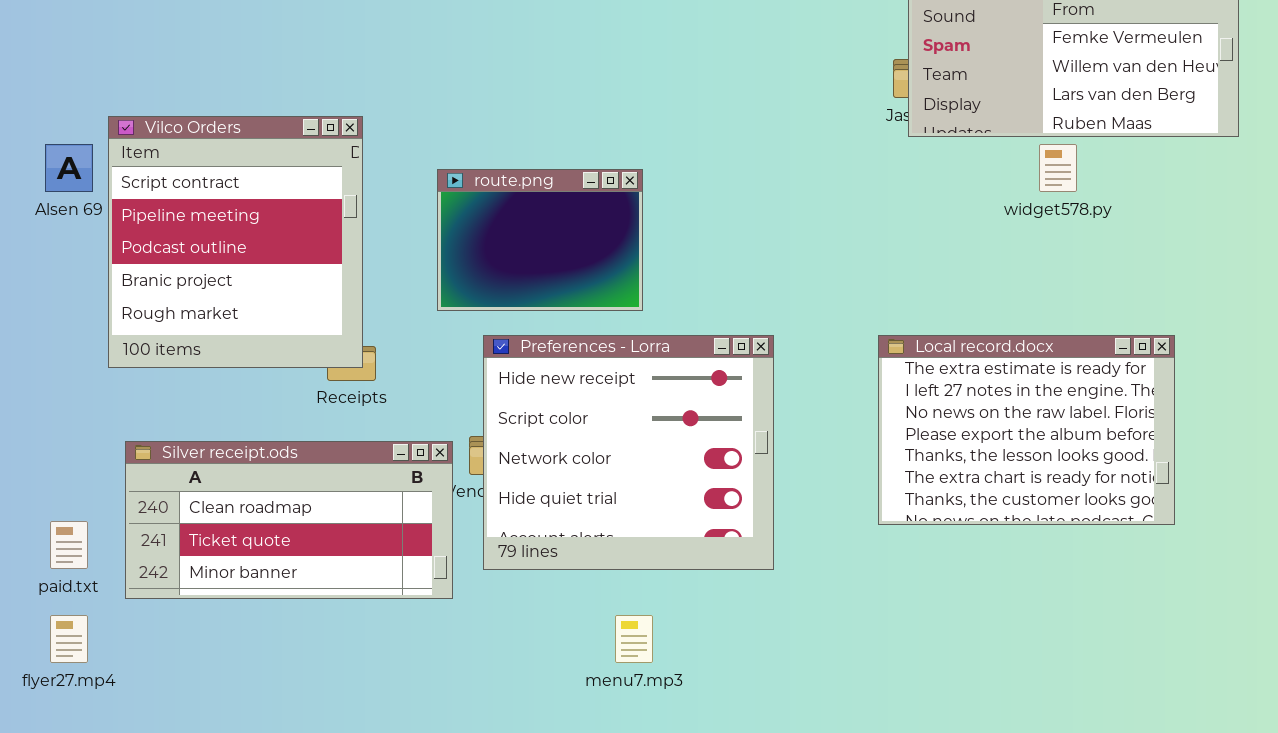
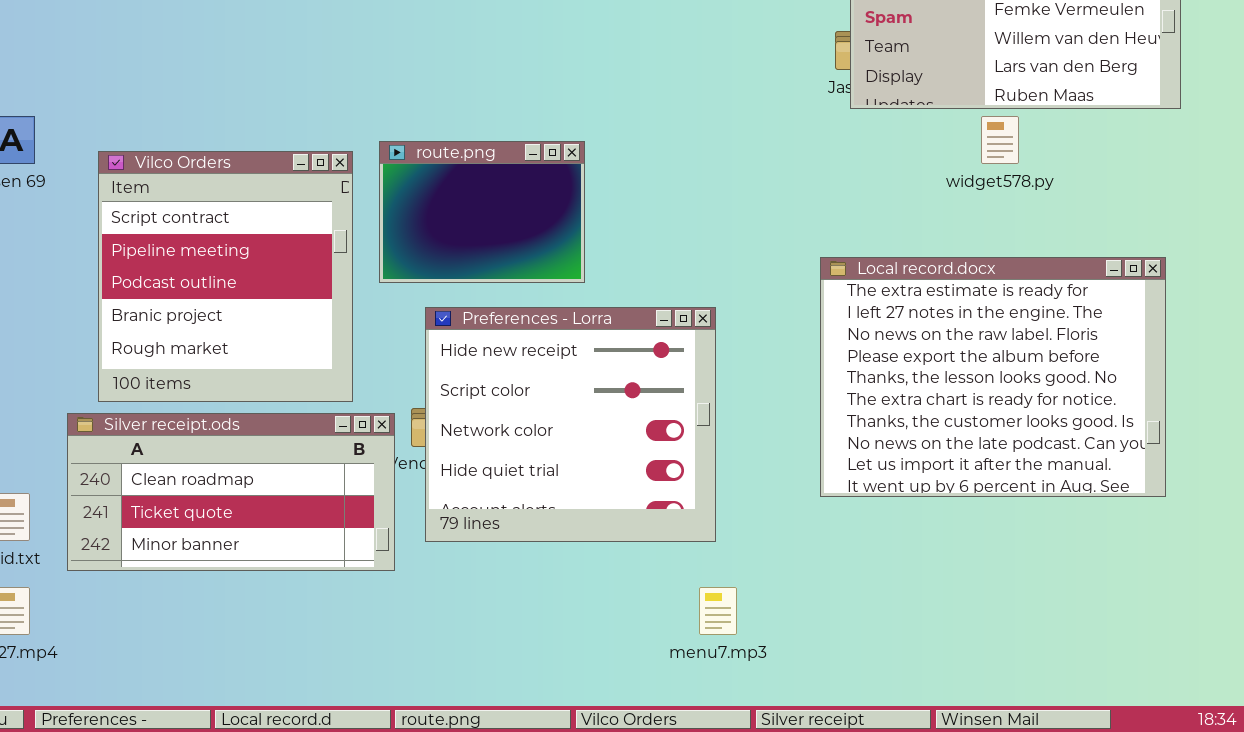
Vilco Orders: [108,116,363,368] -> [98,151,353,402], moved
Local record.docx: [878,335,1175,525] -> [820,257,1166,497], resized
menu7.mp3: [615,615,653,663] -> [699,587,737,635], moved

